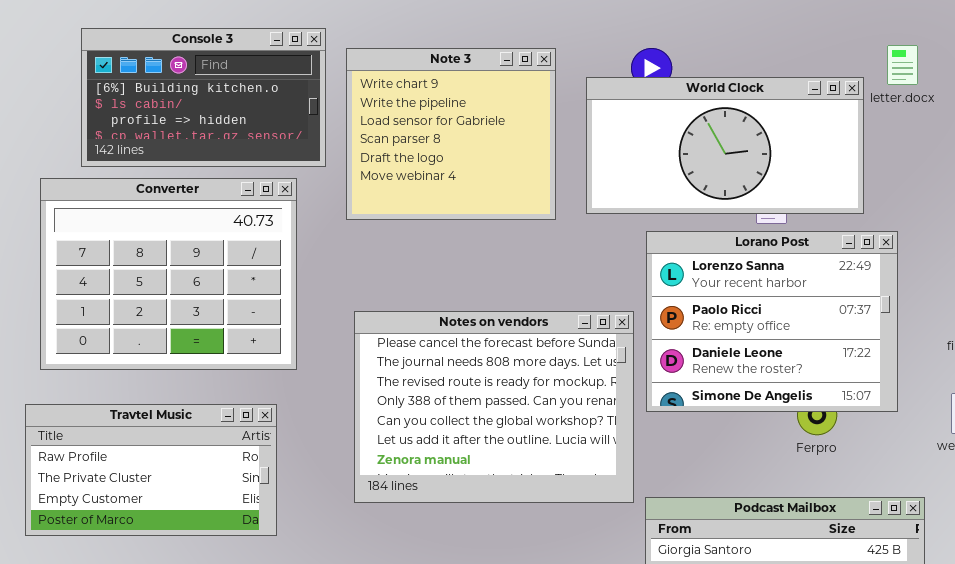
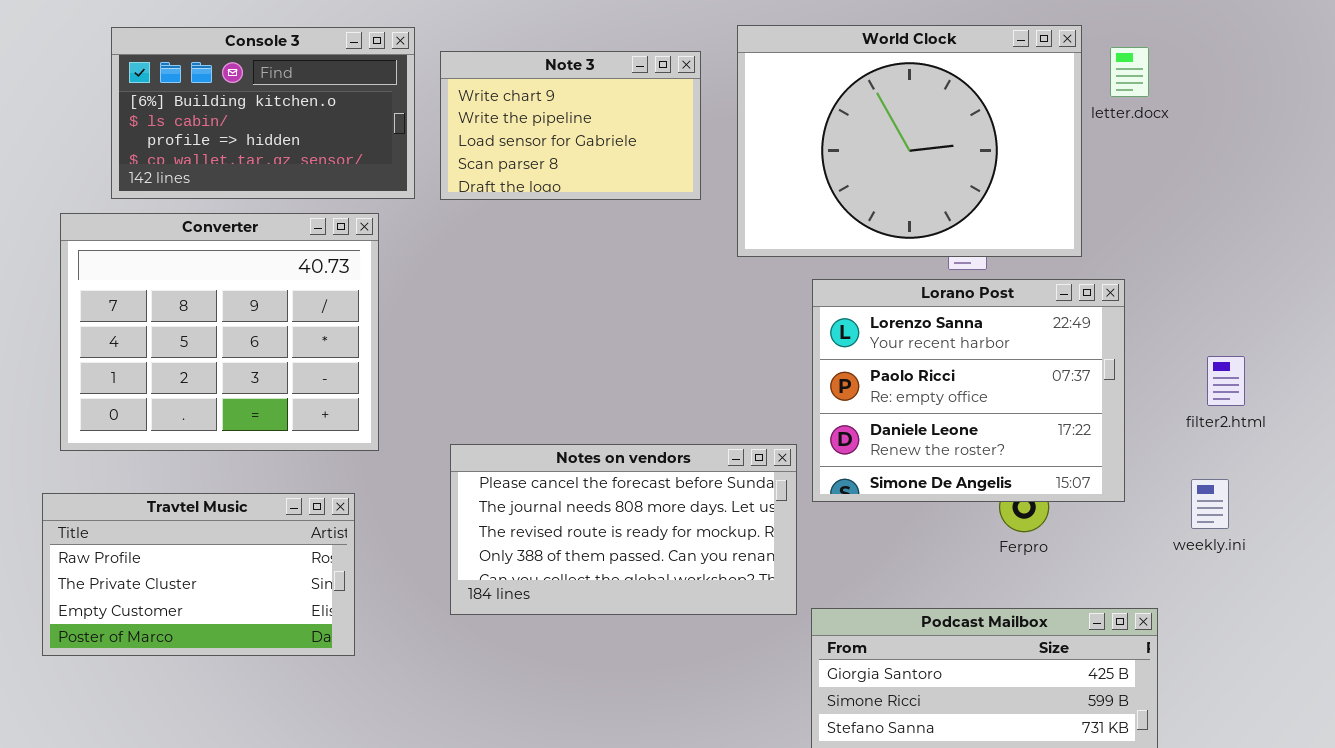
Note 3: [346,48,556,220] -> [440,51,701,200], resized
World Clock: [586,77,864,214] -> [737,25,1082,257], resized
Notes on vendors: [354,311,634,503] -> [450,444,797,615], resized

